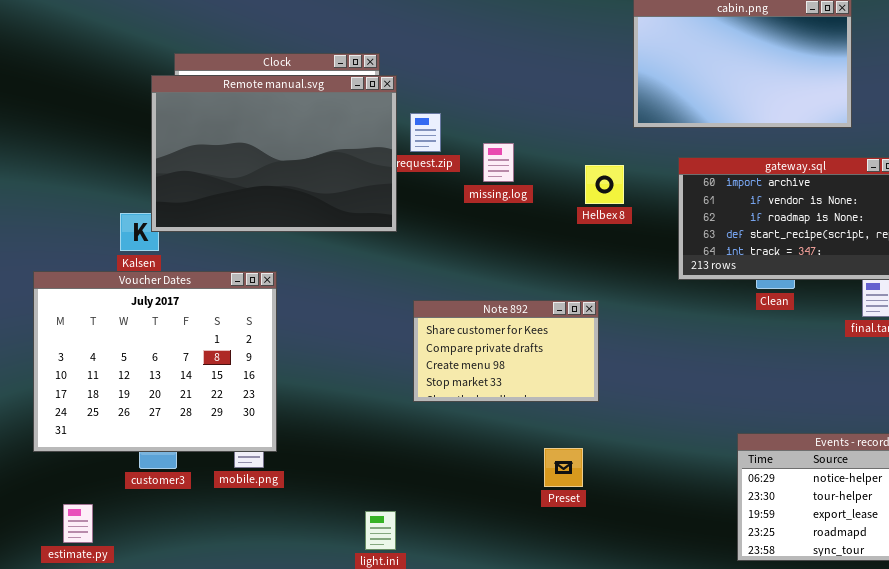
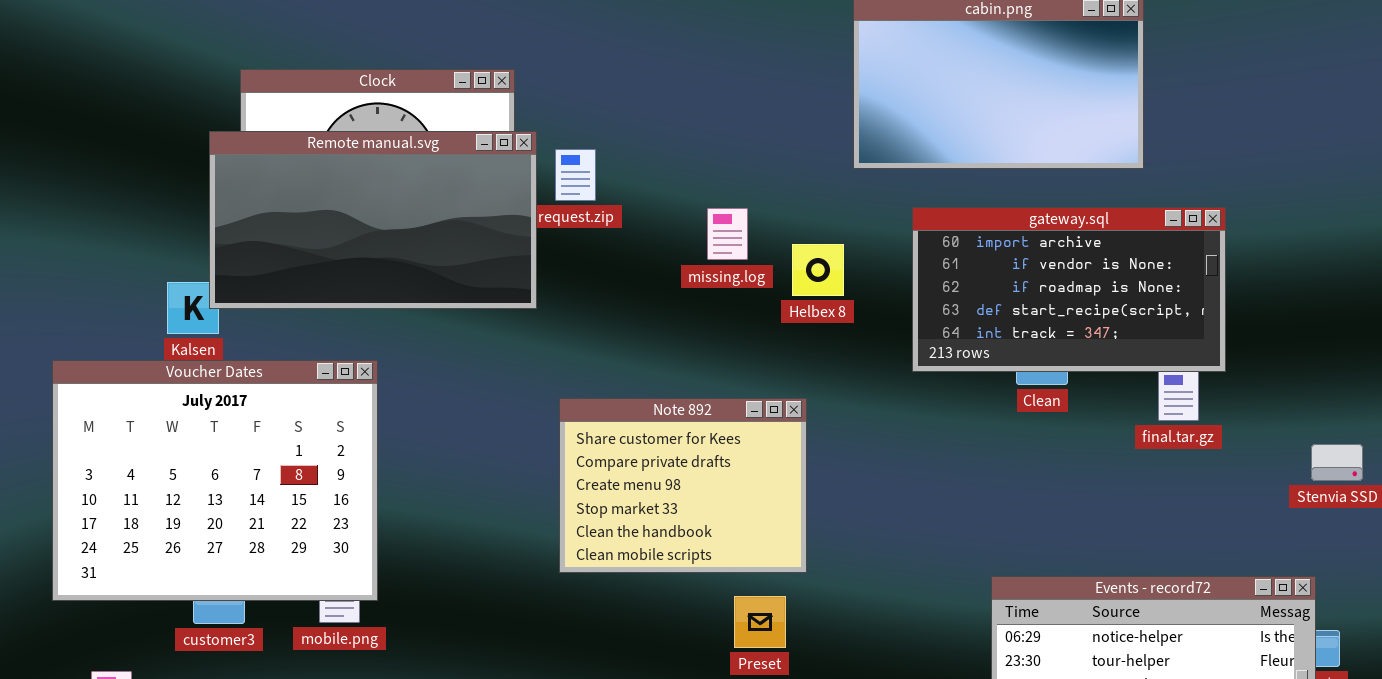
Remote manual.svg: [151,75,397,232] -> [209,131,537,309], resized
missing.log: [483,143,514,182] -> [707,208,748,260], moved
Helbex 8: [585,165,624,204] -> [792,244,844,296], moved
Note 892: [413,300,599,402] -> [559,398,807,573], resized

